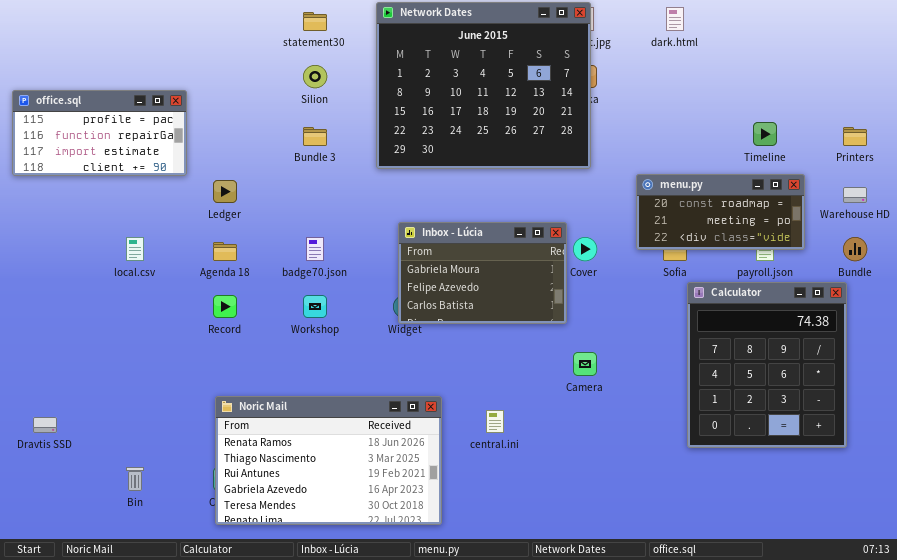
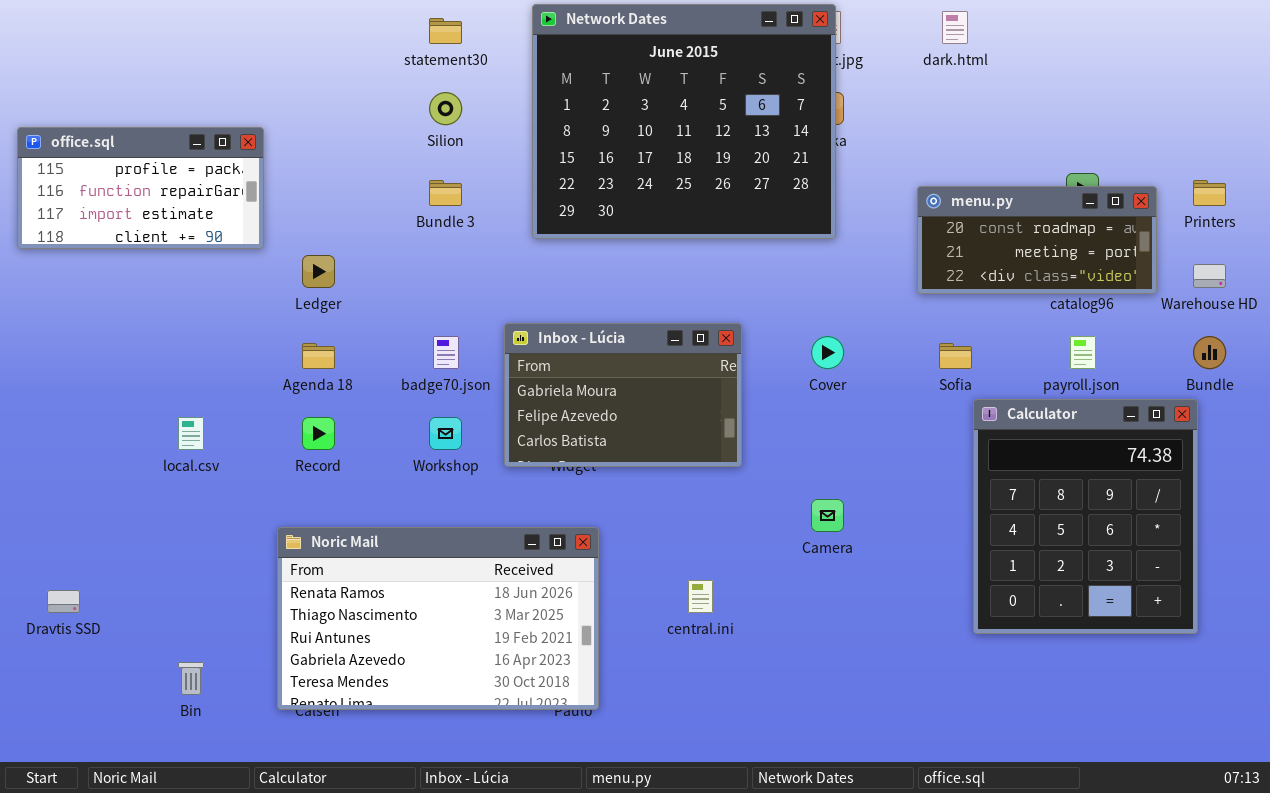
menu.py: [636,174,805,250] -> [917,186,1157,294], moved
Inbox - Lúcia: [398,222,567,324] -> [504,323,742,467], moved
local.csv: [126,237,144,261] -> [178,417,204,450], moved
Noric Mail: [215,396,442,525] -> [277,527,599,710], moved

